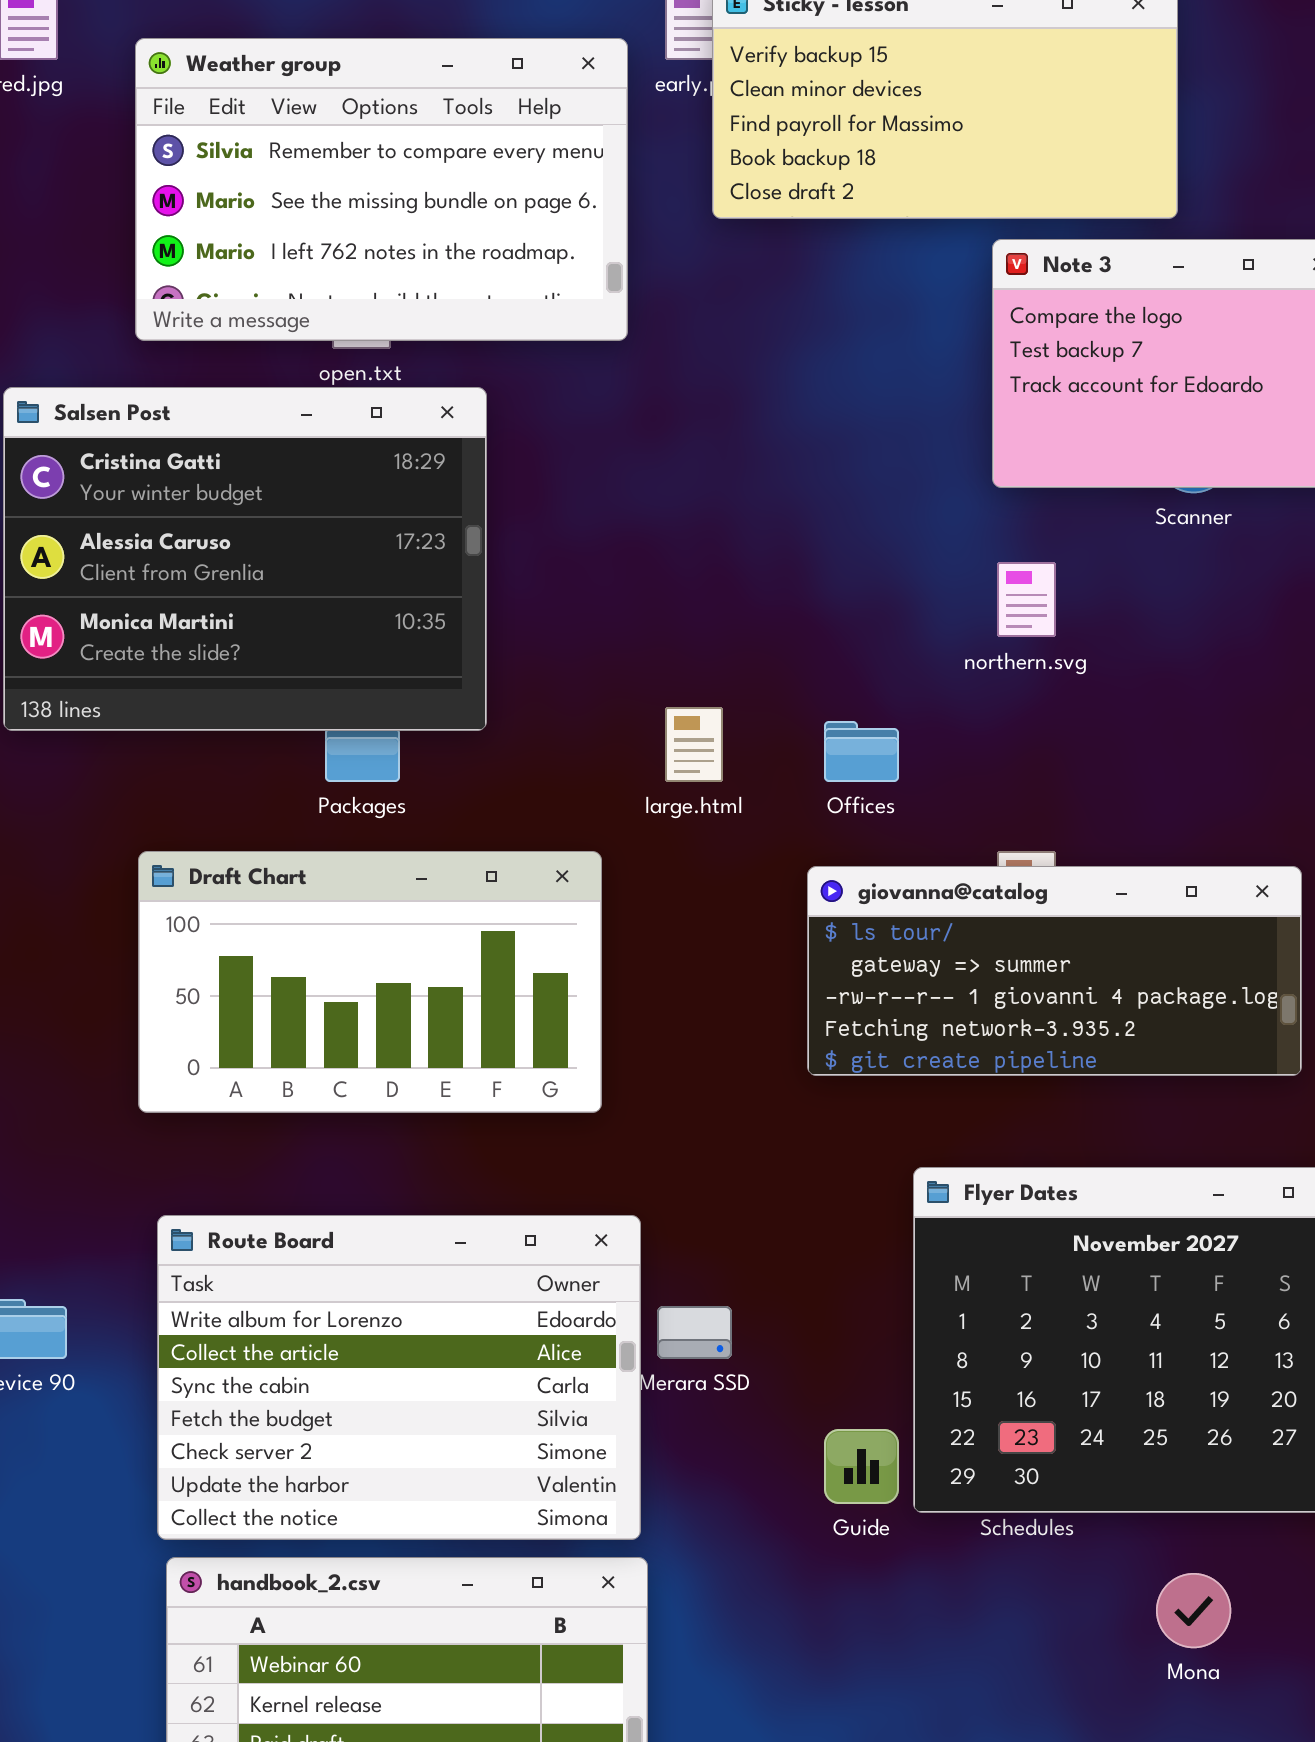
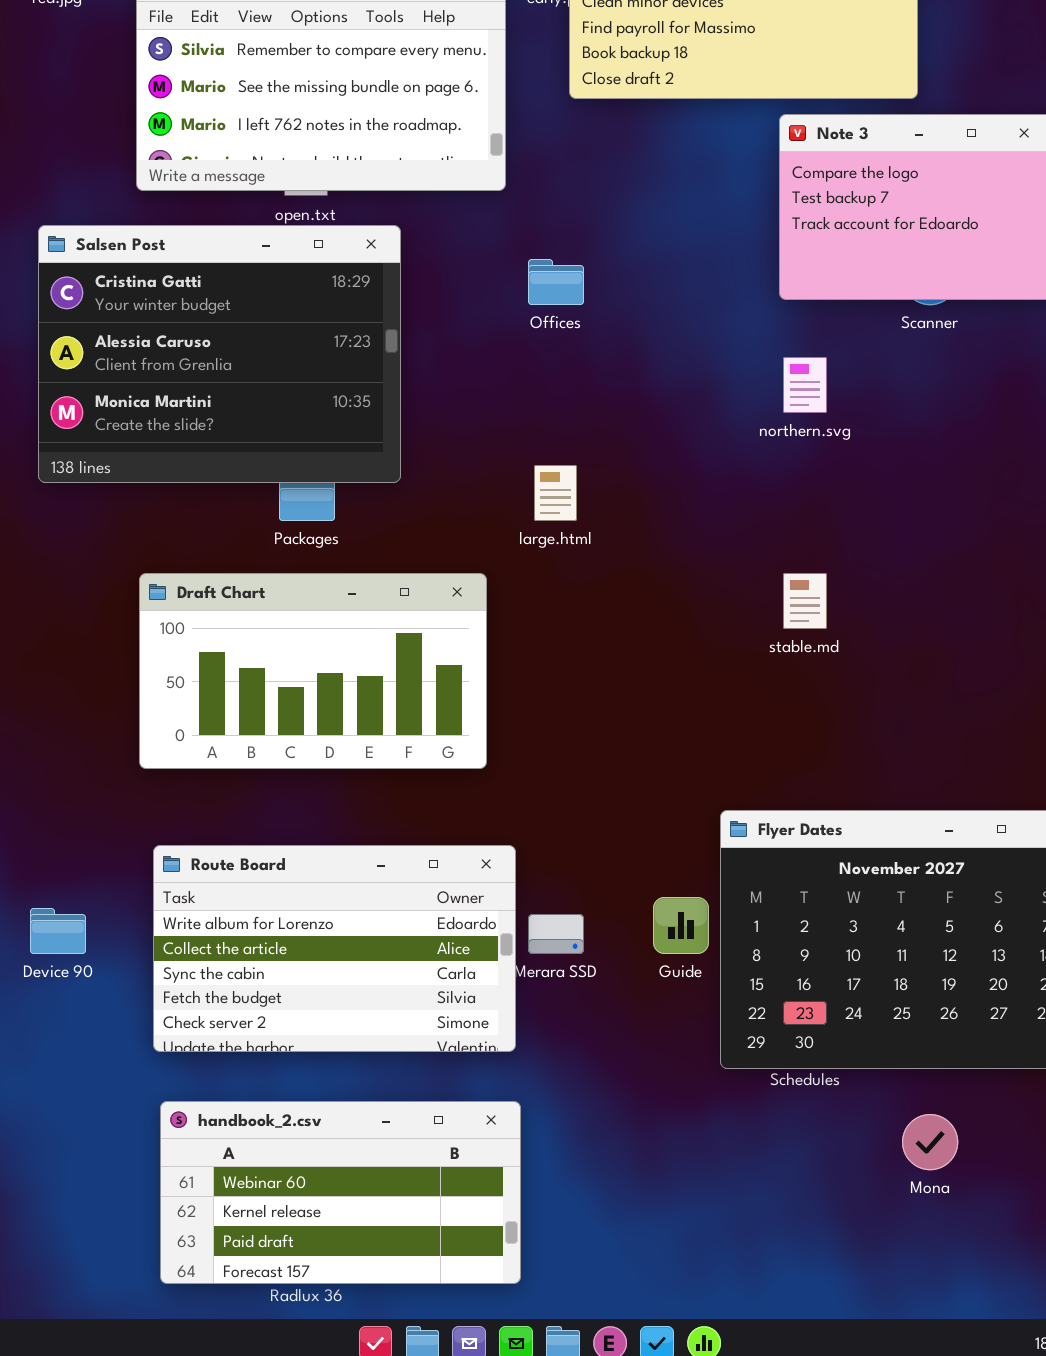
Offices: [824,721,899,782] -> [528,259,584,305], moved
giovanna@catalog: [807,866,1302,1076] -> none, closed
Route Board: [157,1215,641,1540] -> [153,845,516,1052], resized
Guide: [824,1429,899,1504] -> [653,897,709,954], moved

